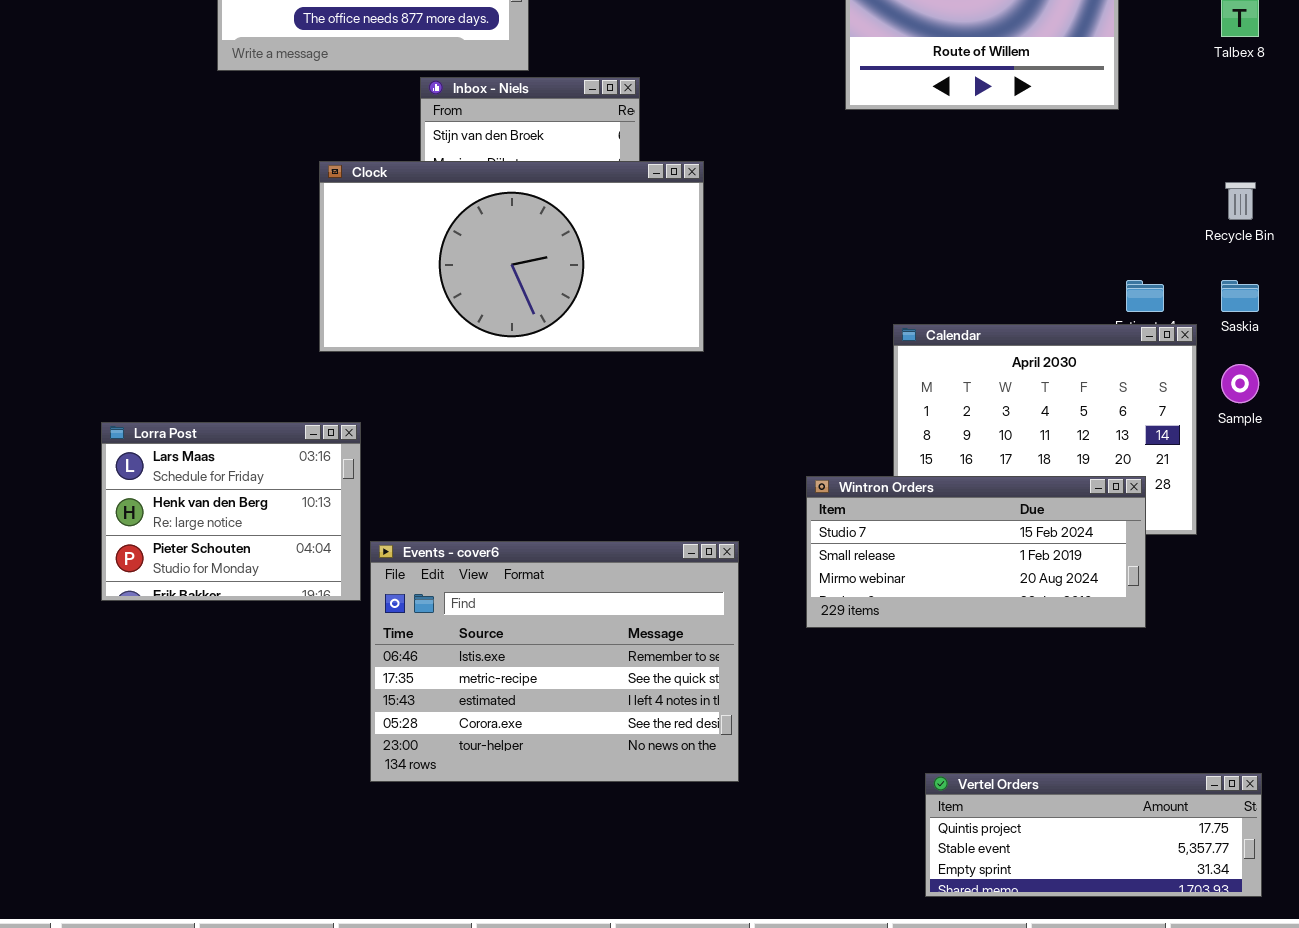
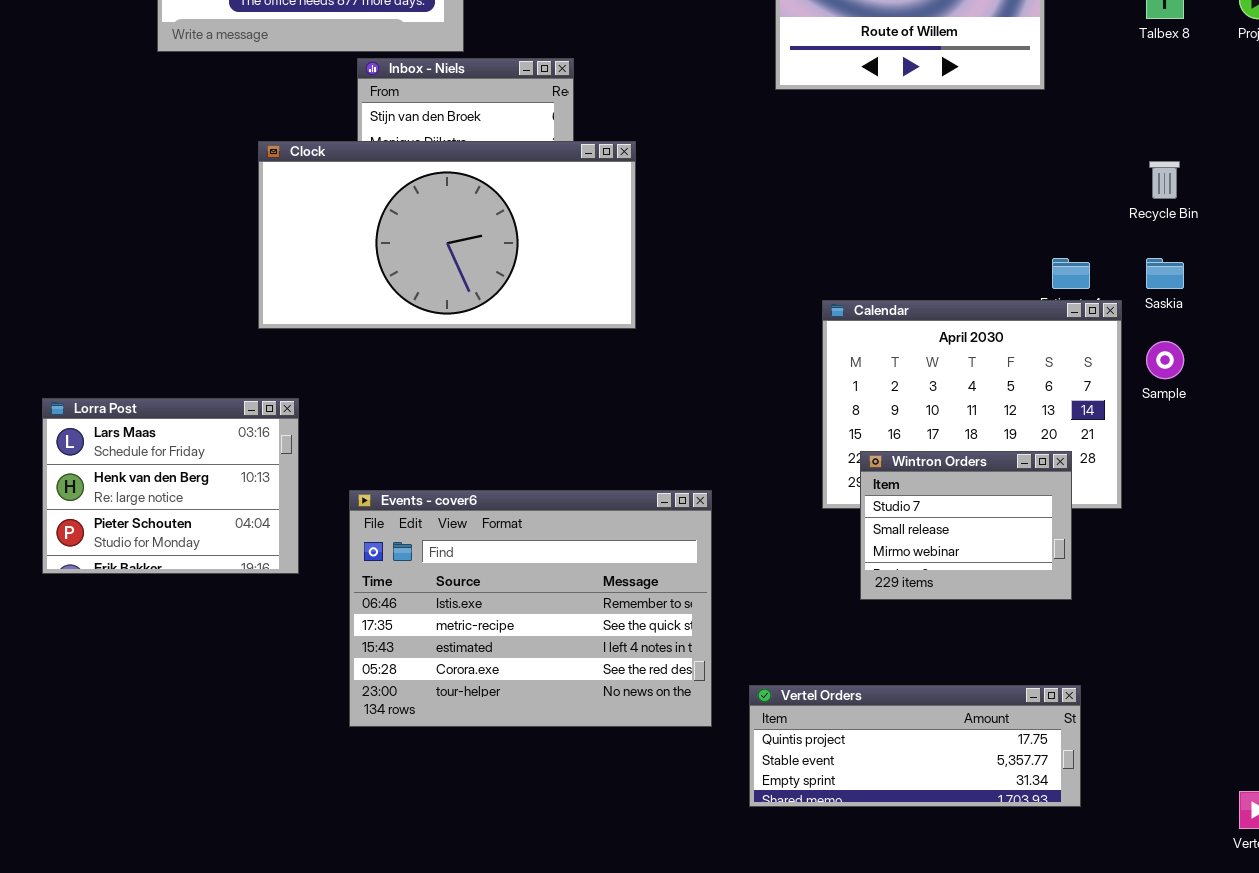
Wintron Orders: [806,476,1146,628] -> [860,451,1072,600], resized
Events - cover6: [370,541,739,782] -> [349,490,712,727], moved
Vertel Orders: [925,773,1262,897] -> [749,685,1081,807], moved

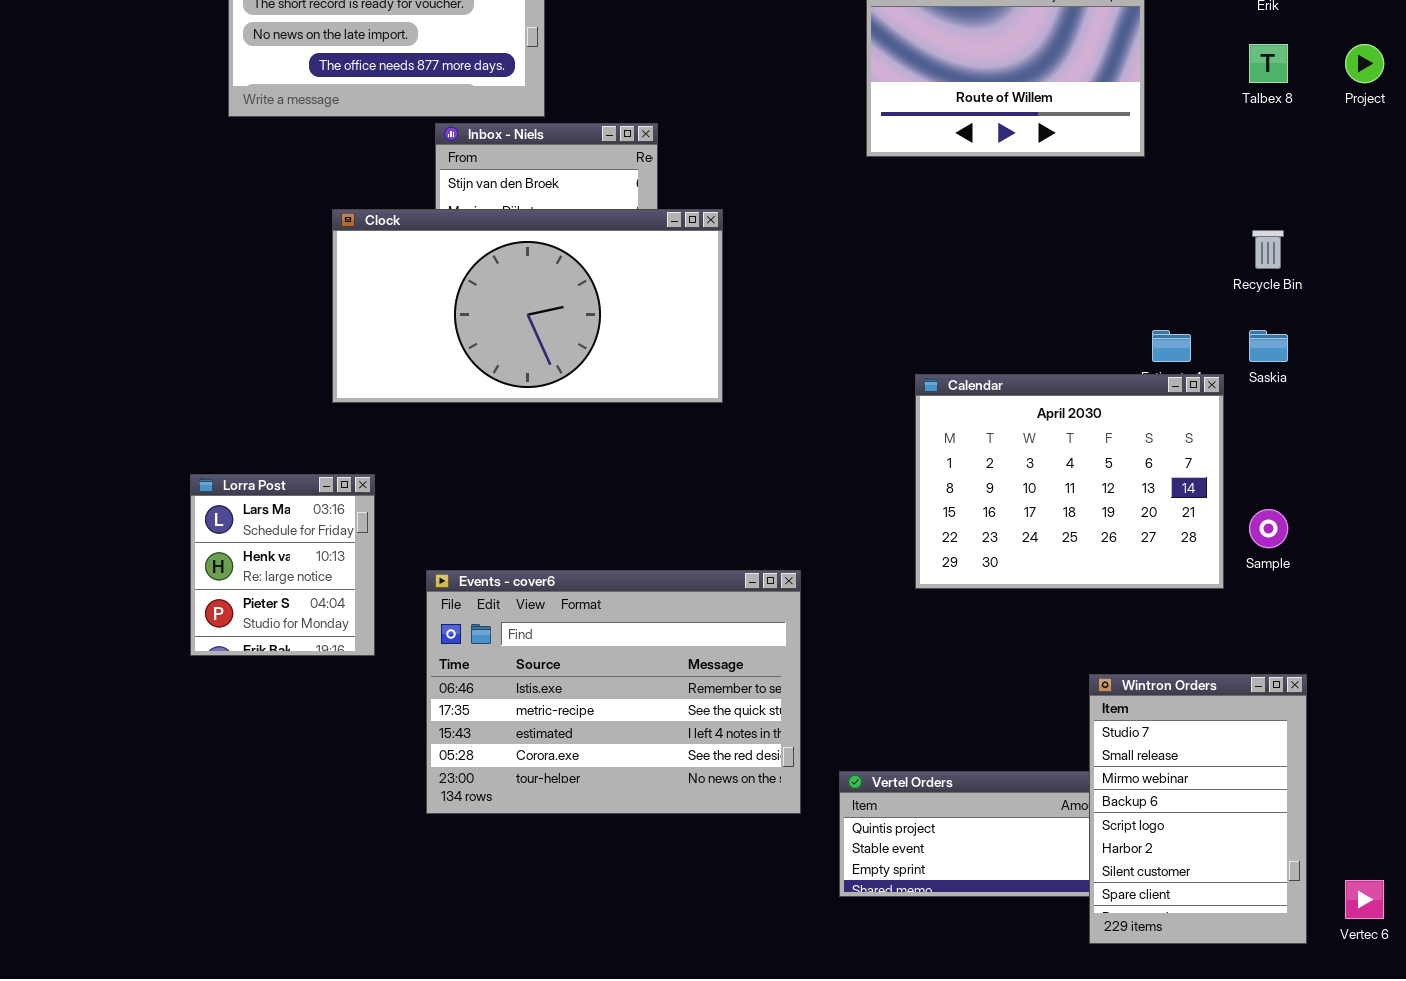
Sample: [1146,341,1184,379] -> [1249,509,1288,548], moved
Lorra Post: [42,398,299,574] -> [190,474,375,656], resized
Wintron Orders: [860,451,1072,600] -> [1089,674,1307,944], moved, resized

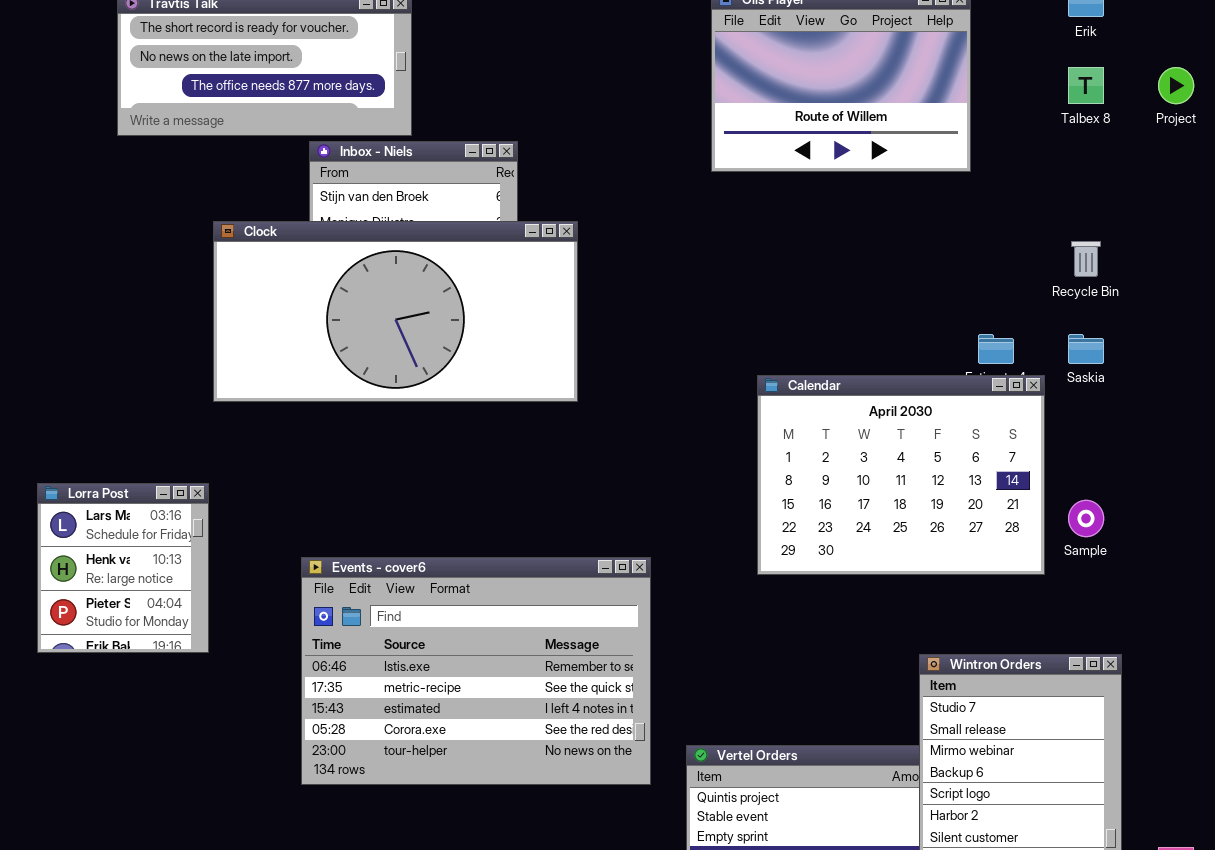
Lorra Post: [190,474,375,656] -> [37,483,209,653], moved

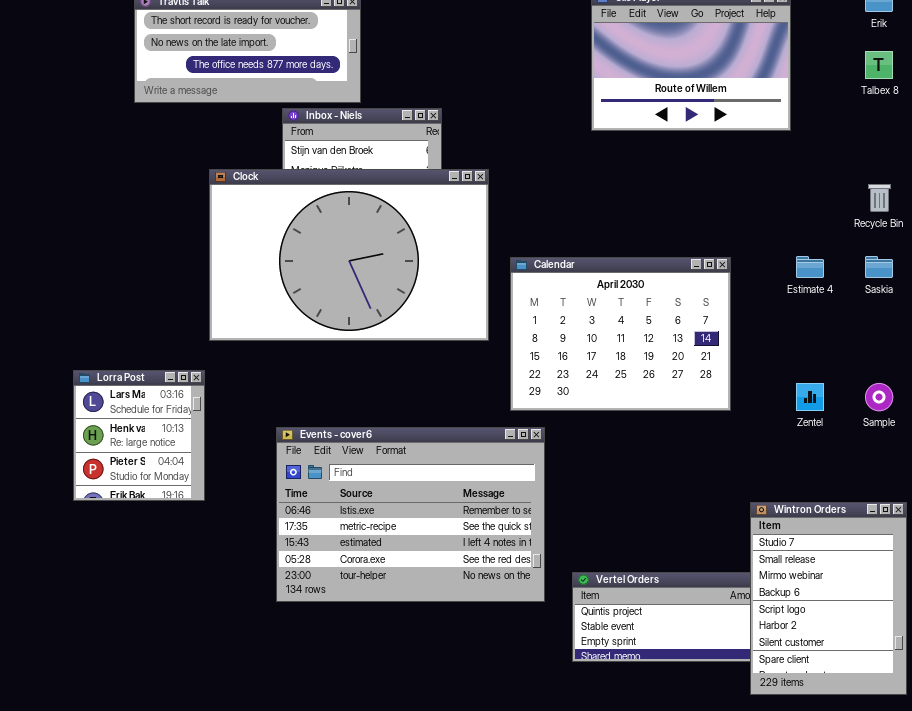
Clock: [213,221,578,402] -> [209,169,489,341], resized
Calendar: [757,375,1045,575] -> [510,257,731,411], moved

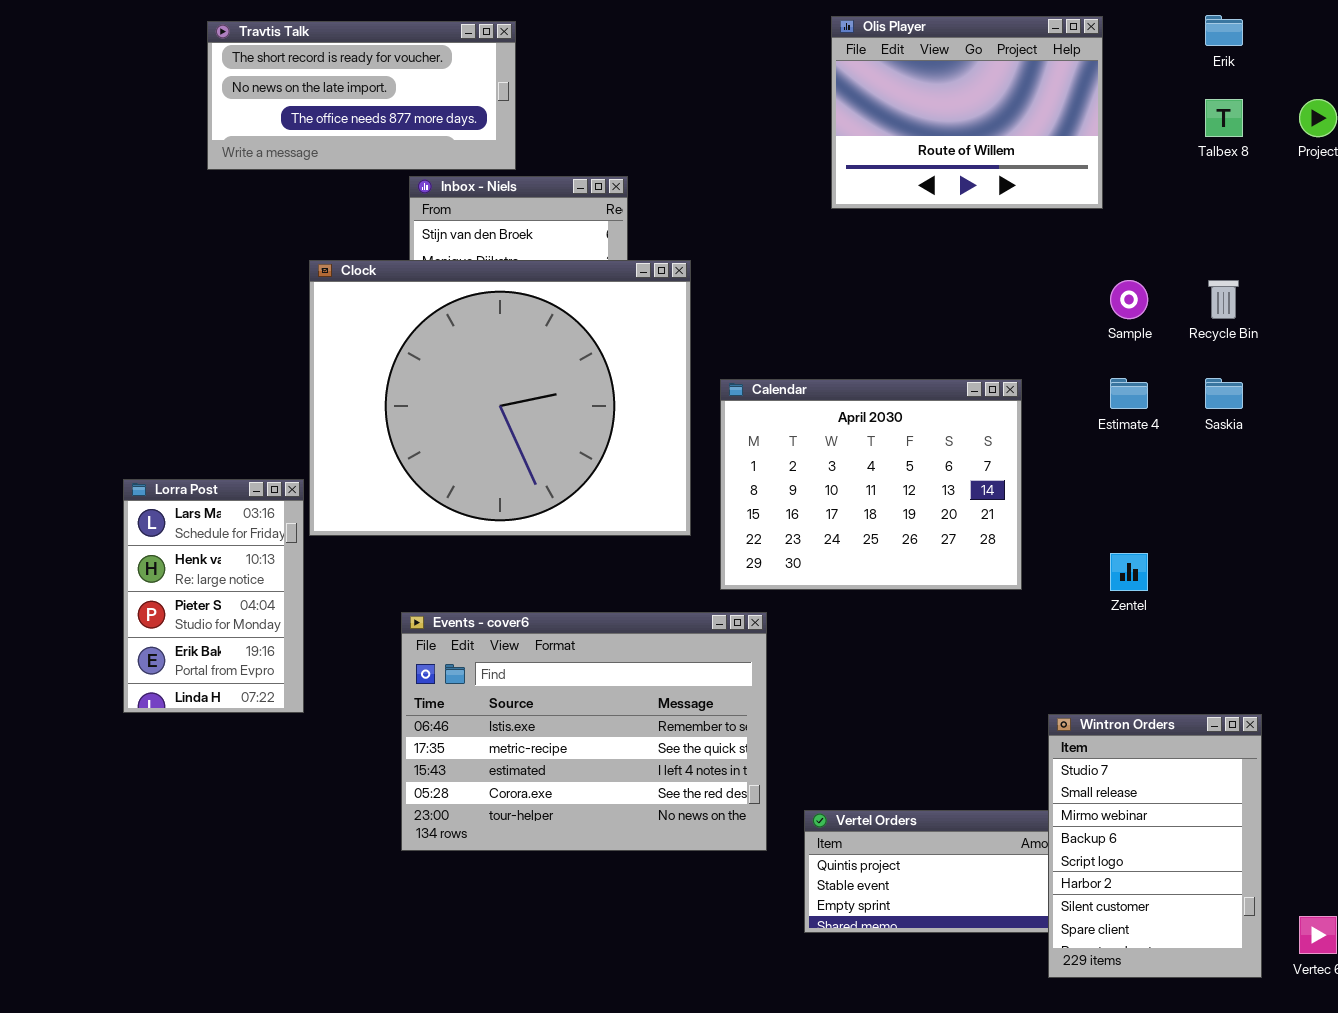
Clock: [209,169,489,341] -> [309,260,691,536], resized
Lorra Post: [73,370,205,501] -> [123,479,304,713], resized
Sample: [865,383,893,411] -> [1110,280,1148,319], moved

